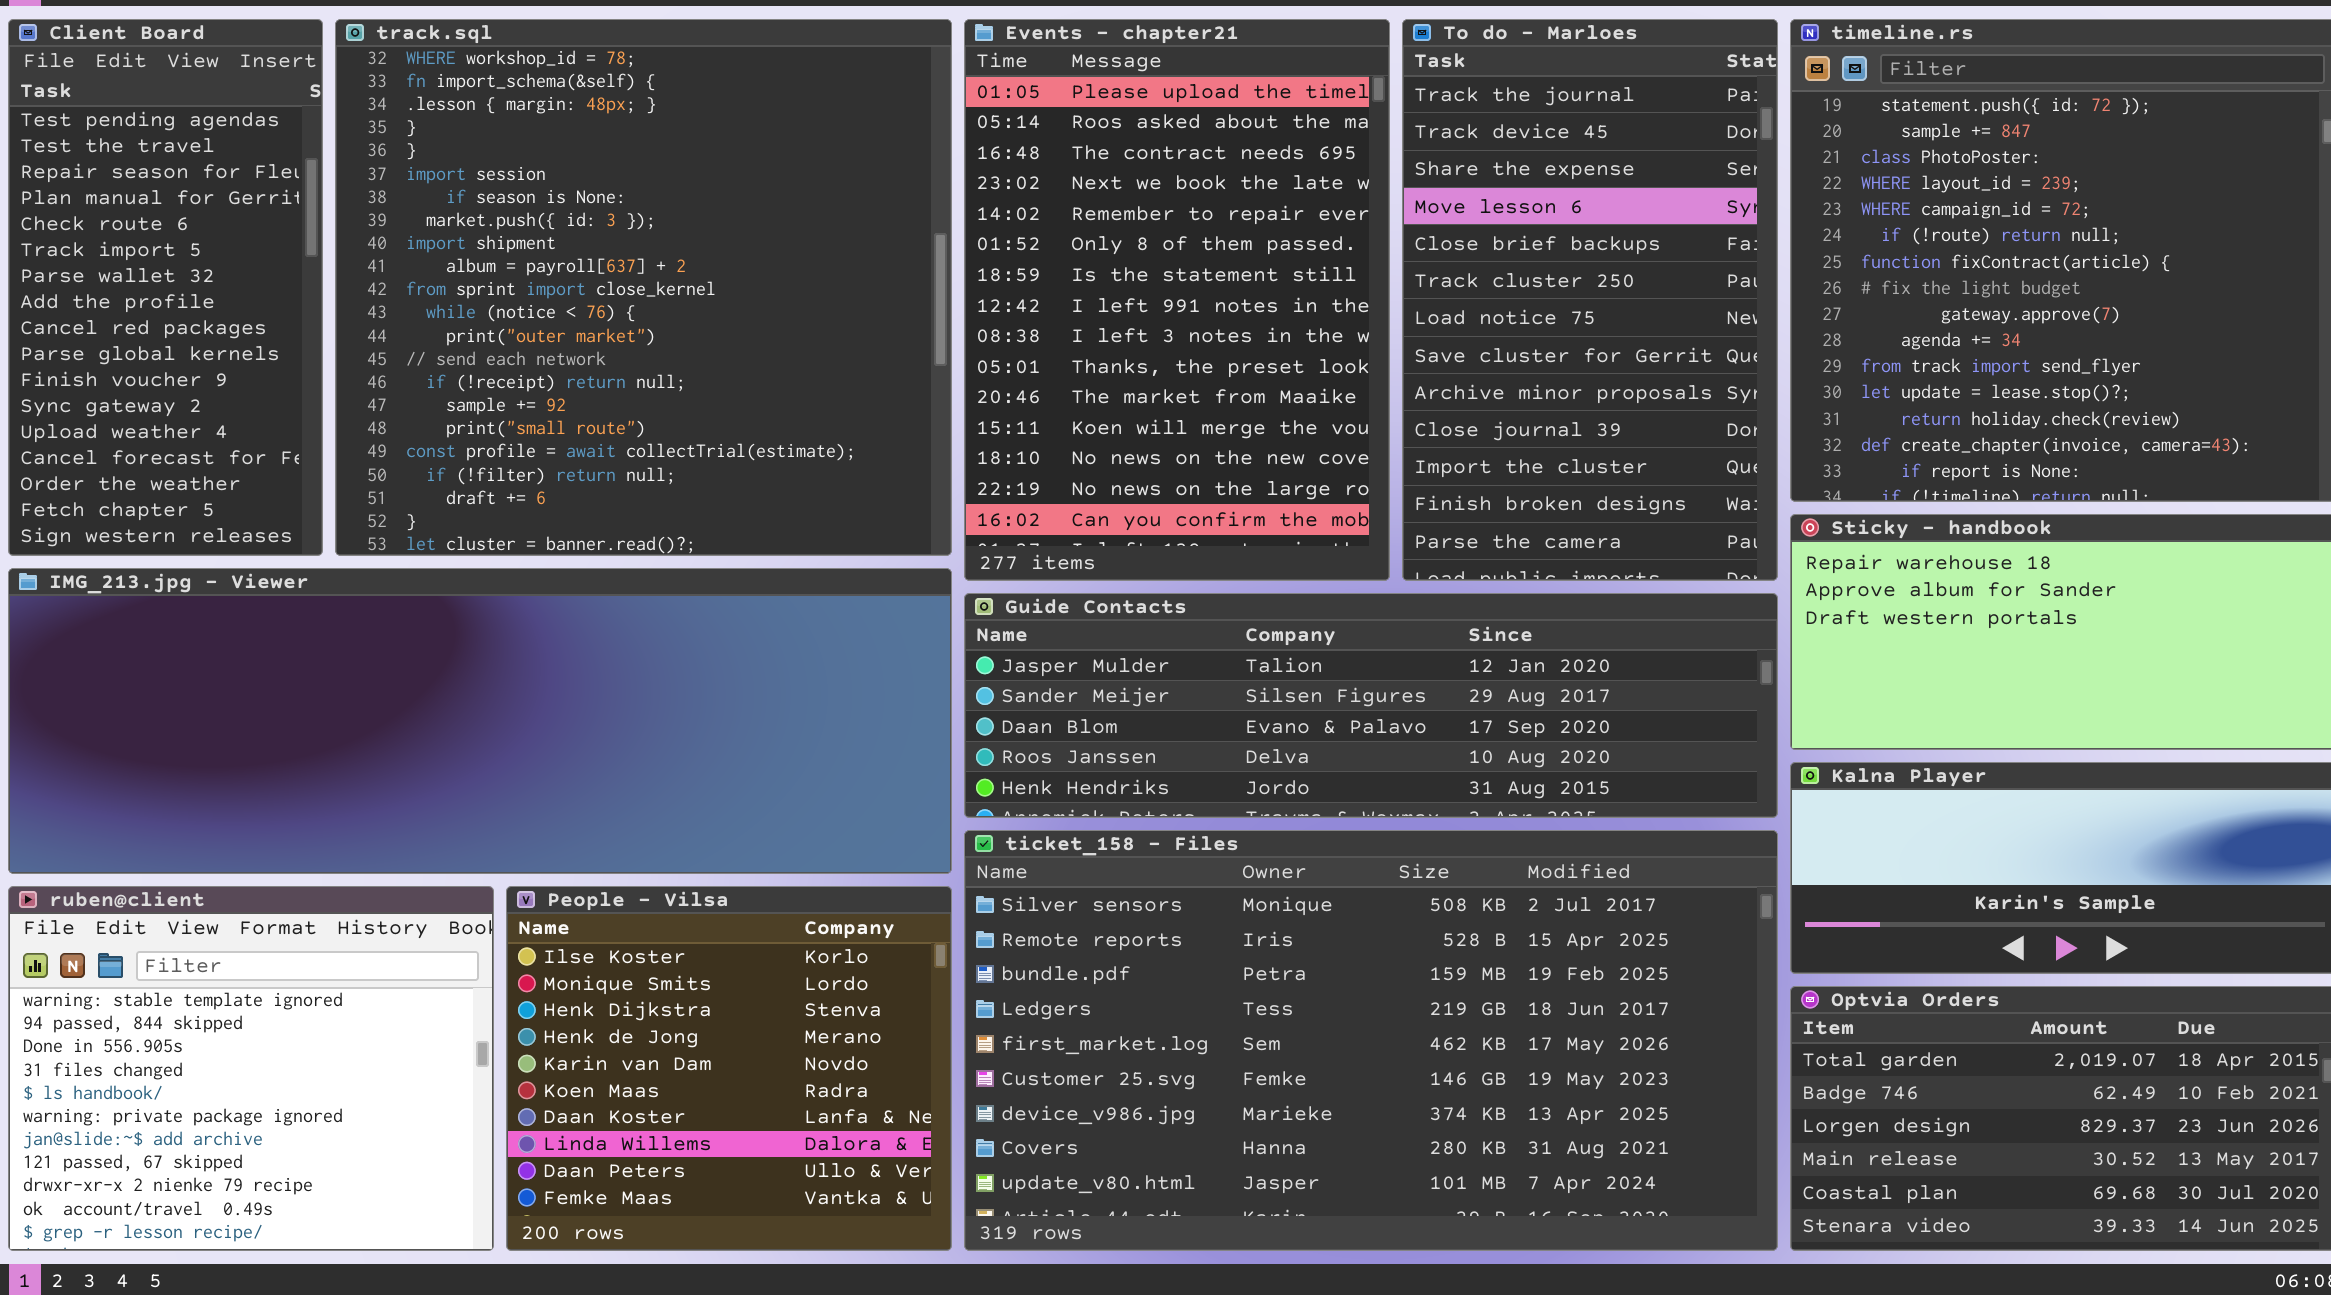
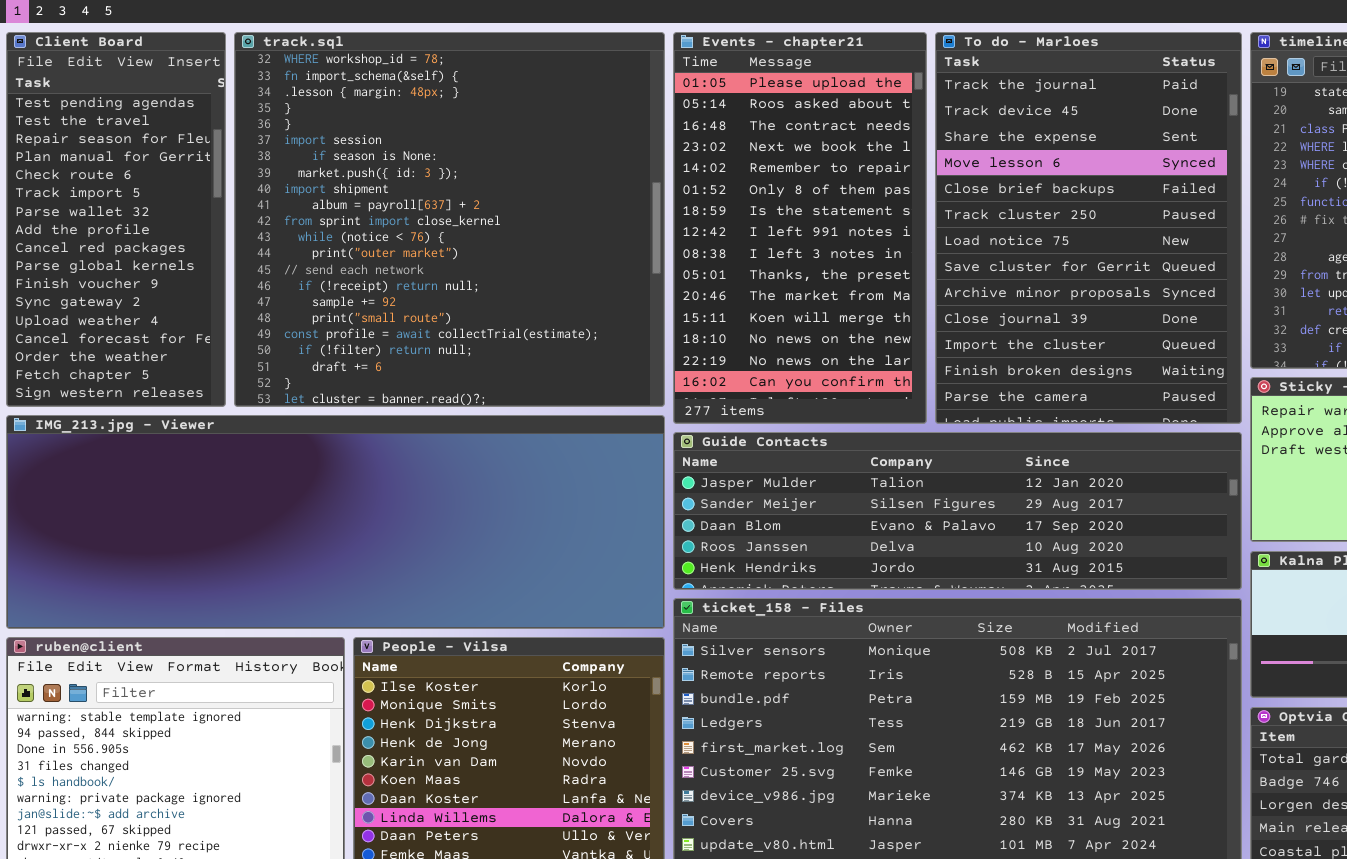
Events - chapter21: [964,19,1390,581] -> [673,32,927,424], resized
To do - Marloes: [1402,19,1778,581] -> [935,32,1242,424], resized

